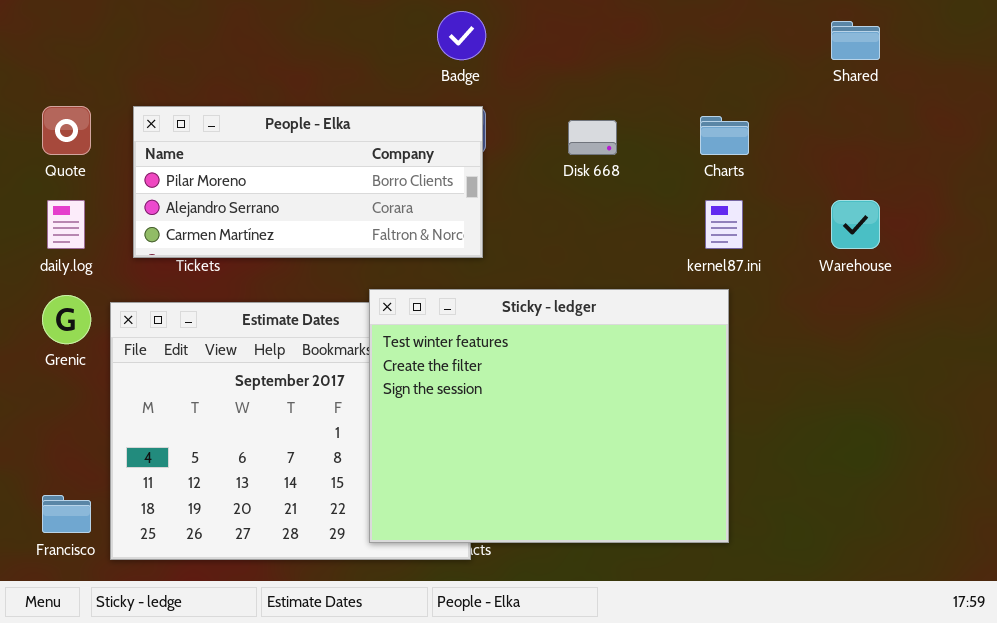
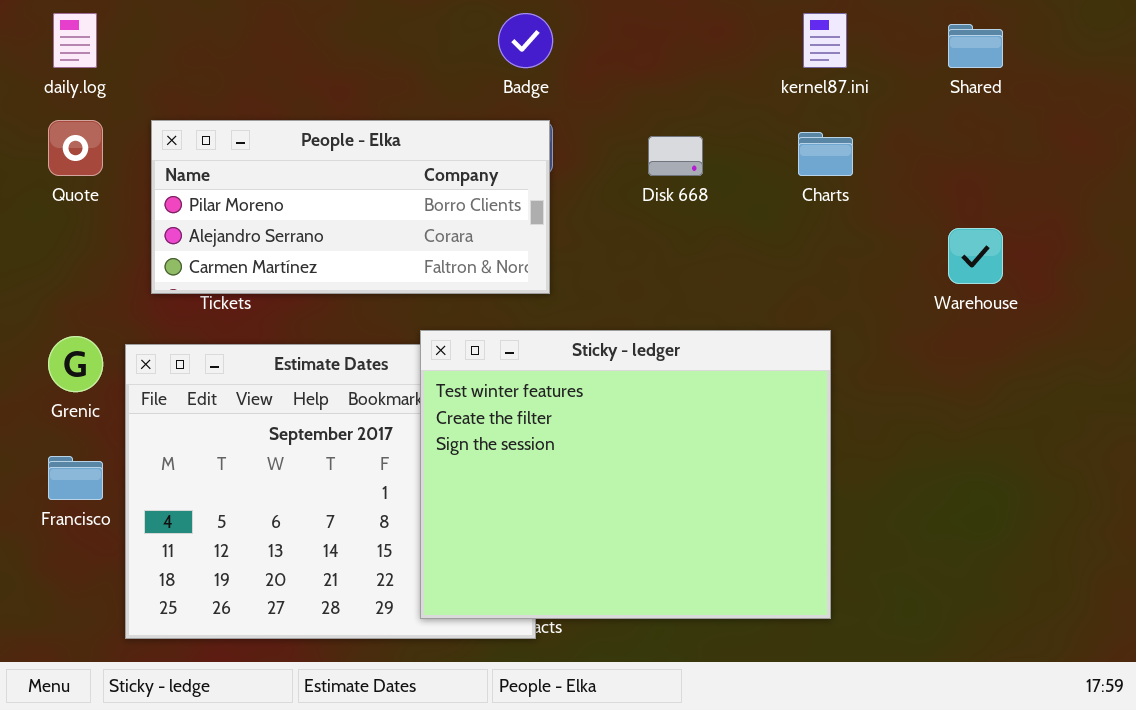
daily.log: [47,200,85,249] -> [53,13,97,68], moved
kernel87.ini: [705,200,743,249] -> [803,13,847,68], moved
Francisco: [42,495,91,533] -> [48,456,103,500], moved

